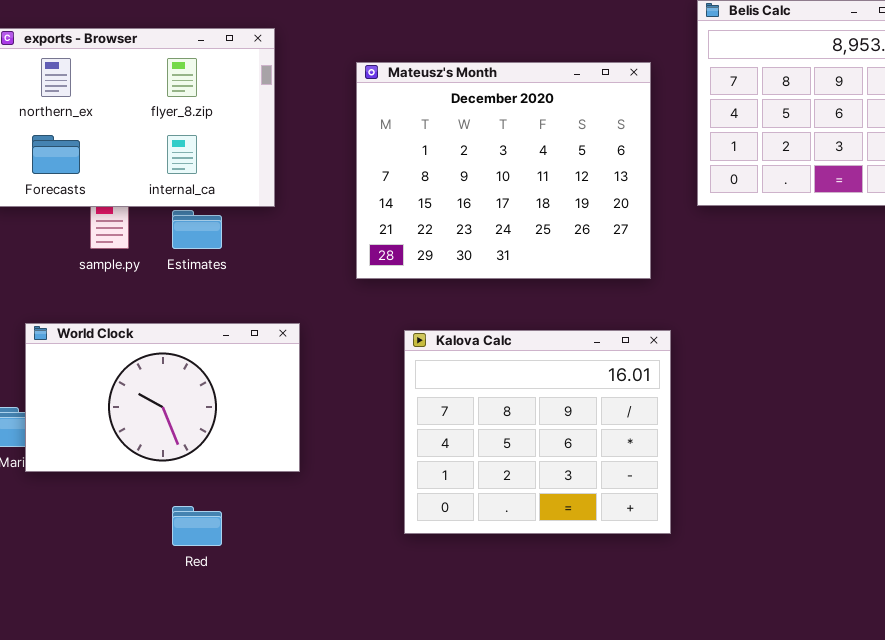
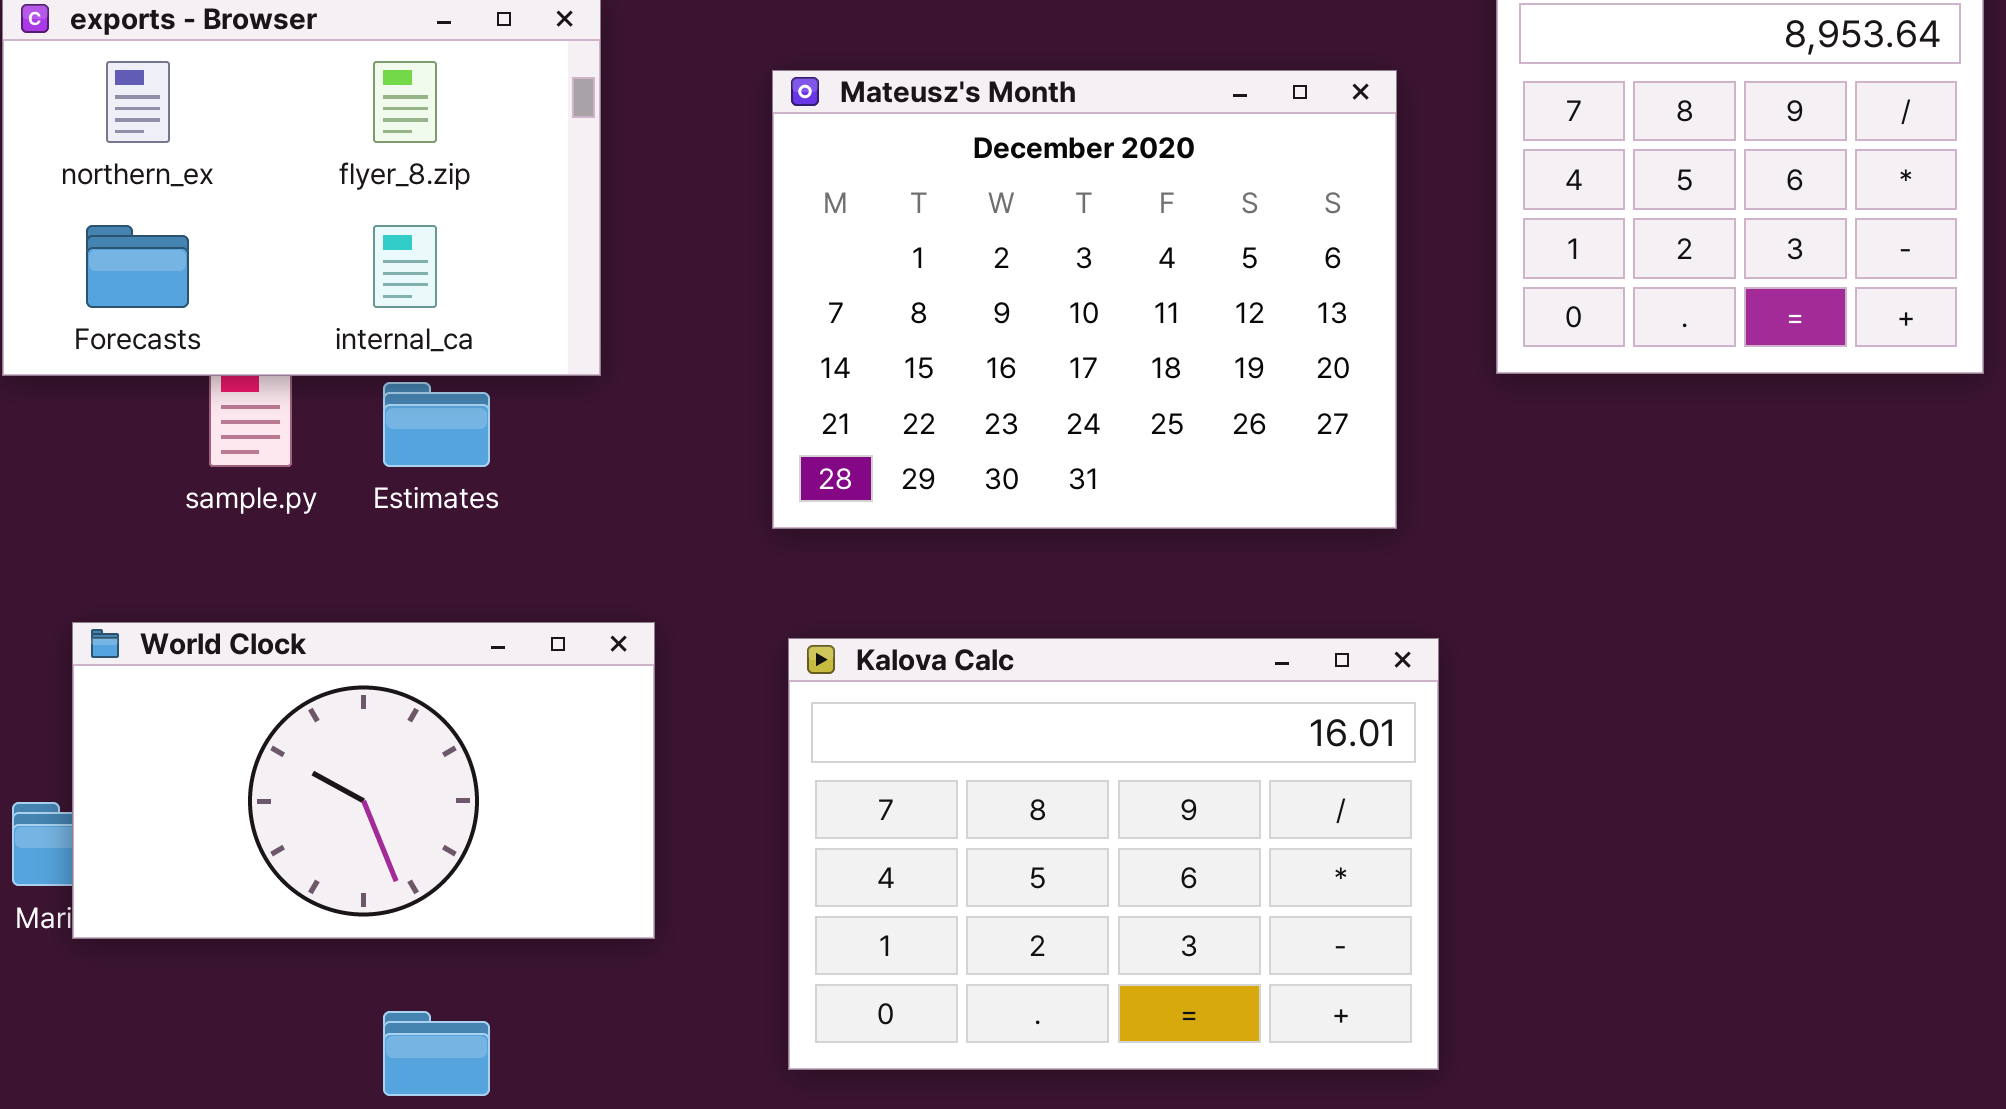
Kalova Calc: [404,330,671,534] -> [788,638,1439,1070], resized

